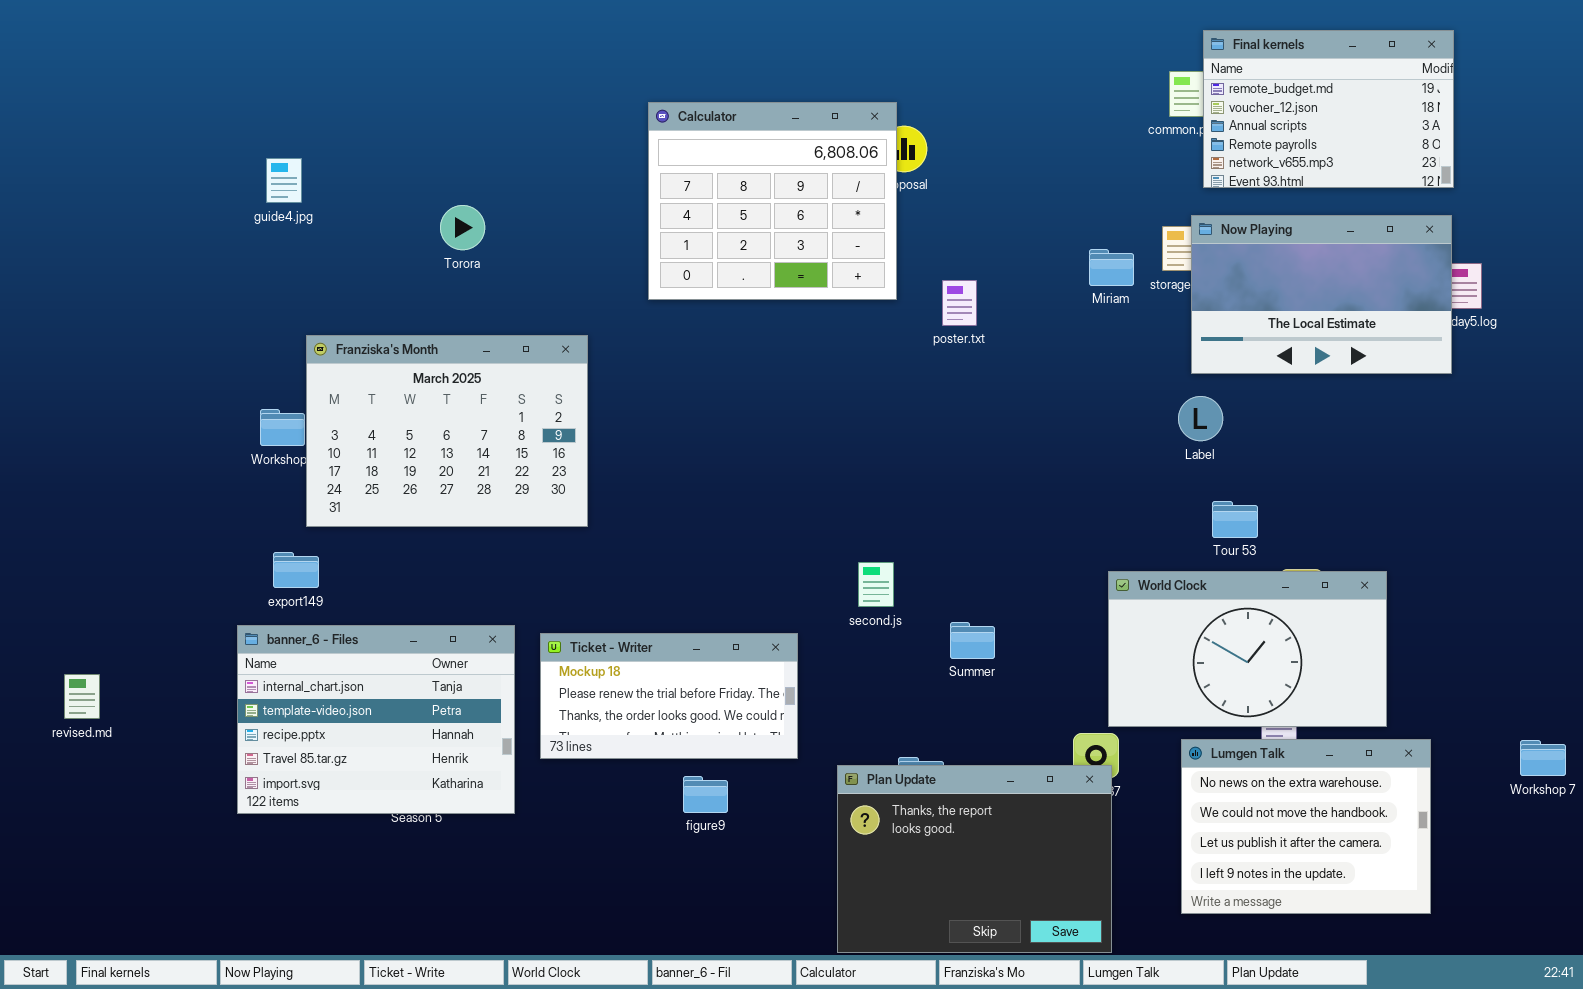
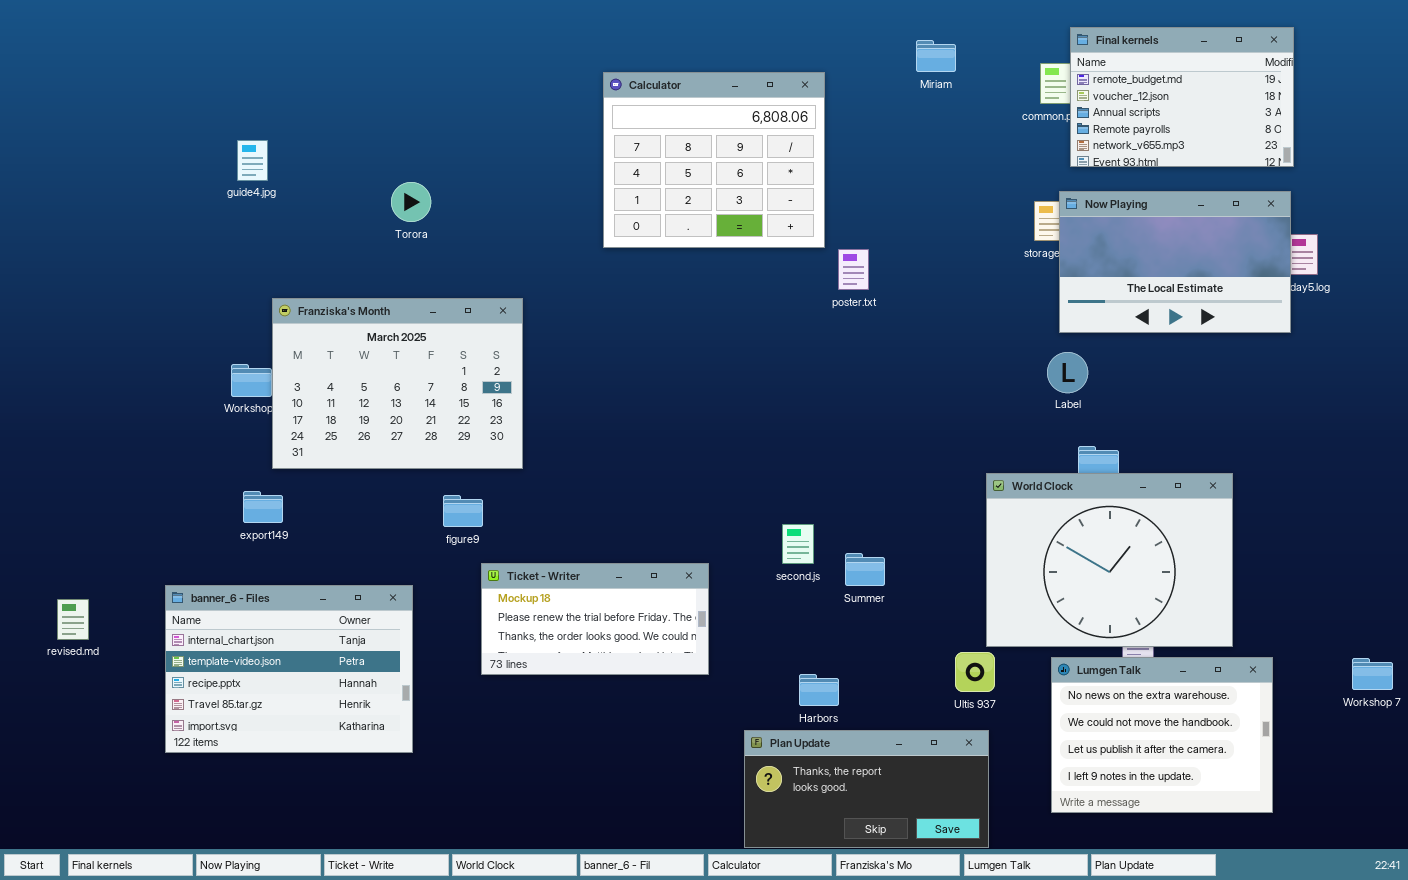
Calculator: [648,102,897,300] -> [603,72,825,248], moved
Miriam: [1089,249,1134,286] -> [916,40,956,72], moved
second.js: [858,562,894,607] -> [782,524,814,564], moved
World Clock: [1108,571,1387,727] -> [986,473,1233,647], resized
banner_6 - Files: [237,625,515,814] -> [165,585,413,753], moved
Plan Update: [837,765,1112,953] -> [744,730,989,848], resized
figure9: [683,776,728,813] -> [443,495,483,527], moved

